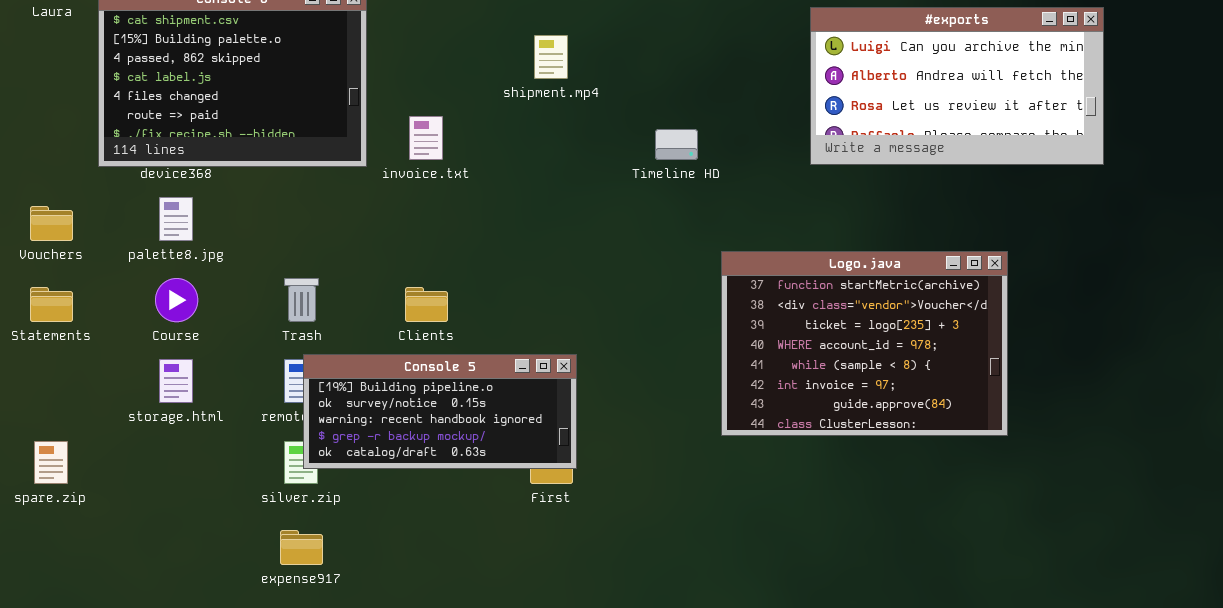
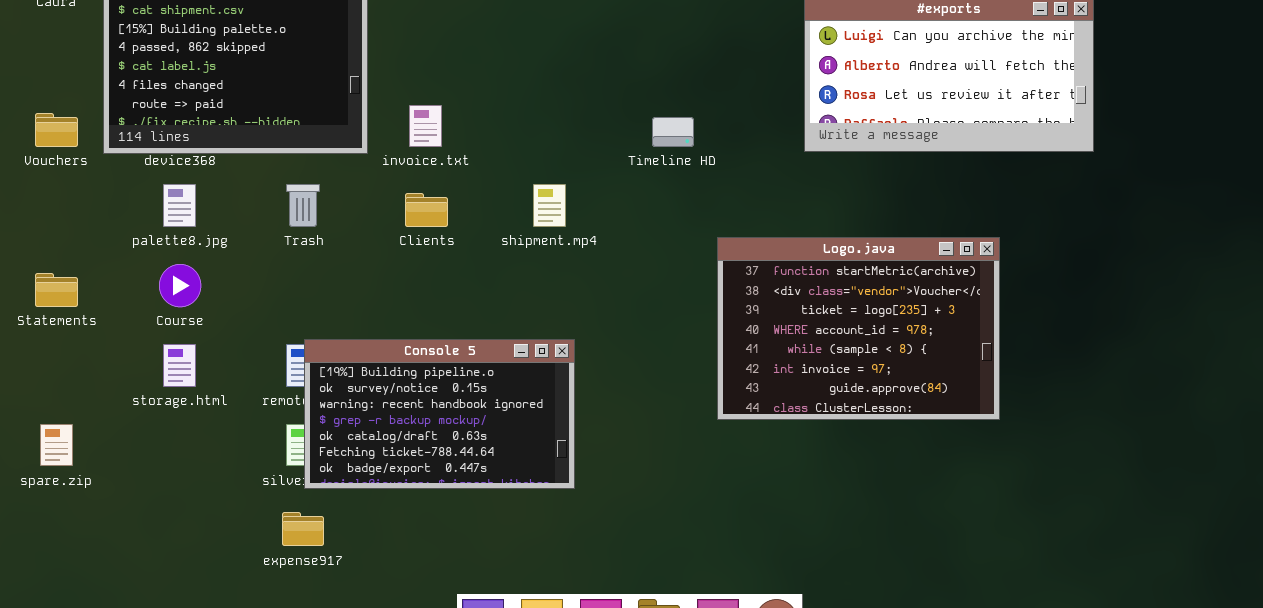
shipment.mp4: [534,35,568,79] -> [533,184,566,227], moved
Vouchers: [30,206,73,241] -> [35,113,78,147], moved
Trash: [284,278,319,322] -> [286,184,320,227], moved
Clients: [405,287,448,322] -> [405,193,448,227], moved
Console 5: [303,354,577,469] -> [304,339,575,489], resized

